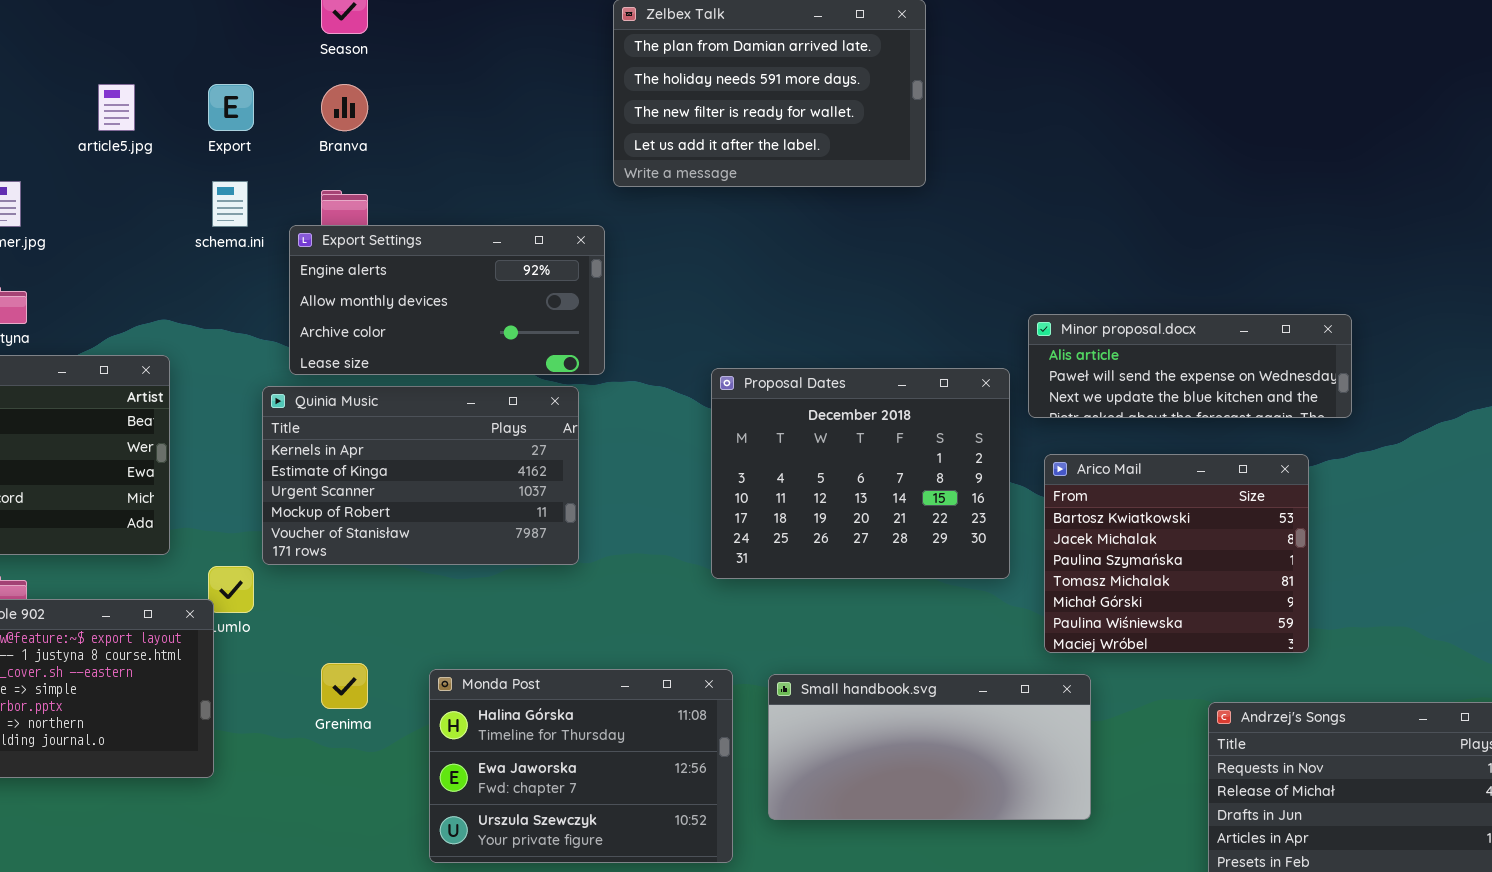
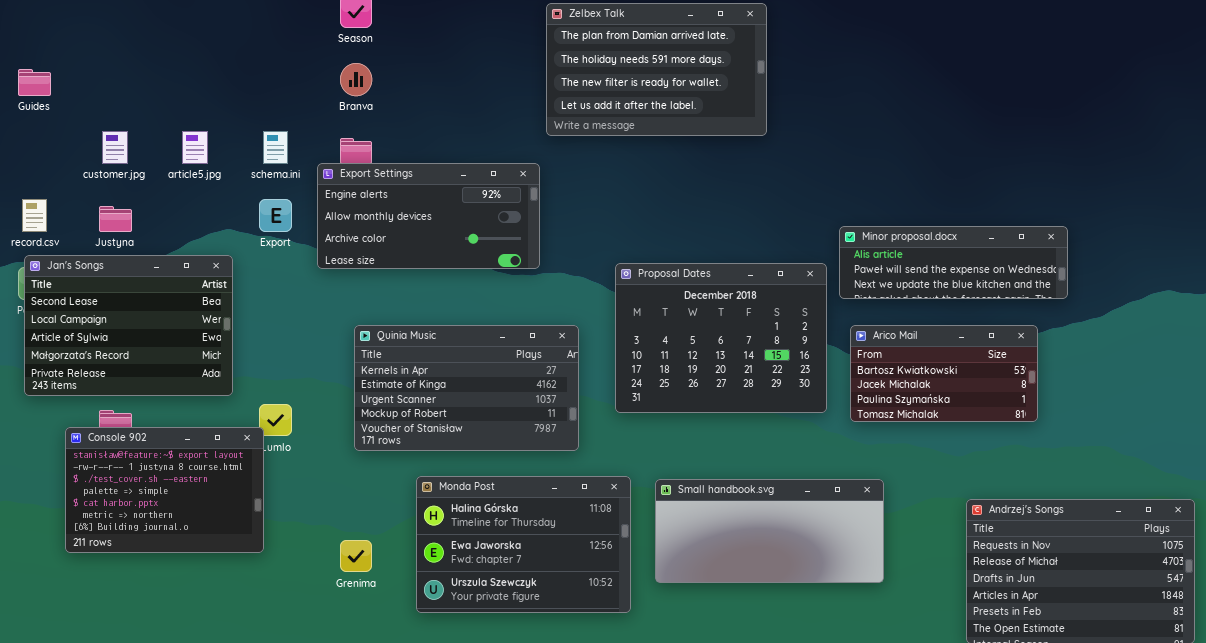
article5.jpg: [98,84,135,131] -> [182,131,208,164], moved
Export: [208,84,254,131] -> [259,199,292,232], moved
Quinia Music: [262,386,579,565] -> [354,325,579,451], moved
Arico Mail: [1044,454,1309,653] -> [850,325,1038,422], resized
Grenima: [321,663,368,709] -> [340,540,372,572], moved

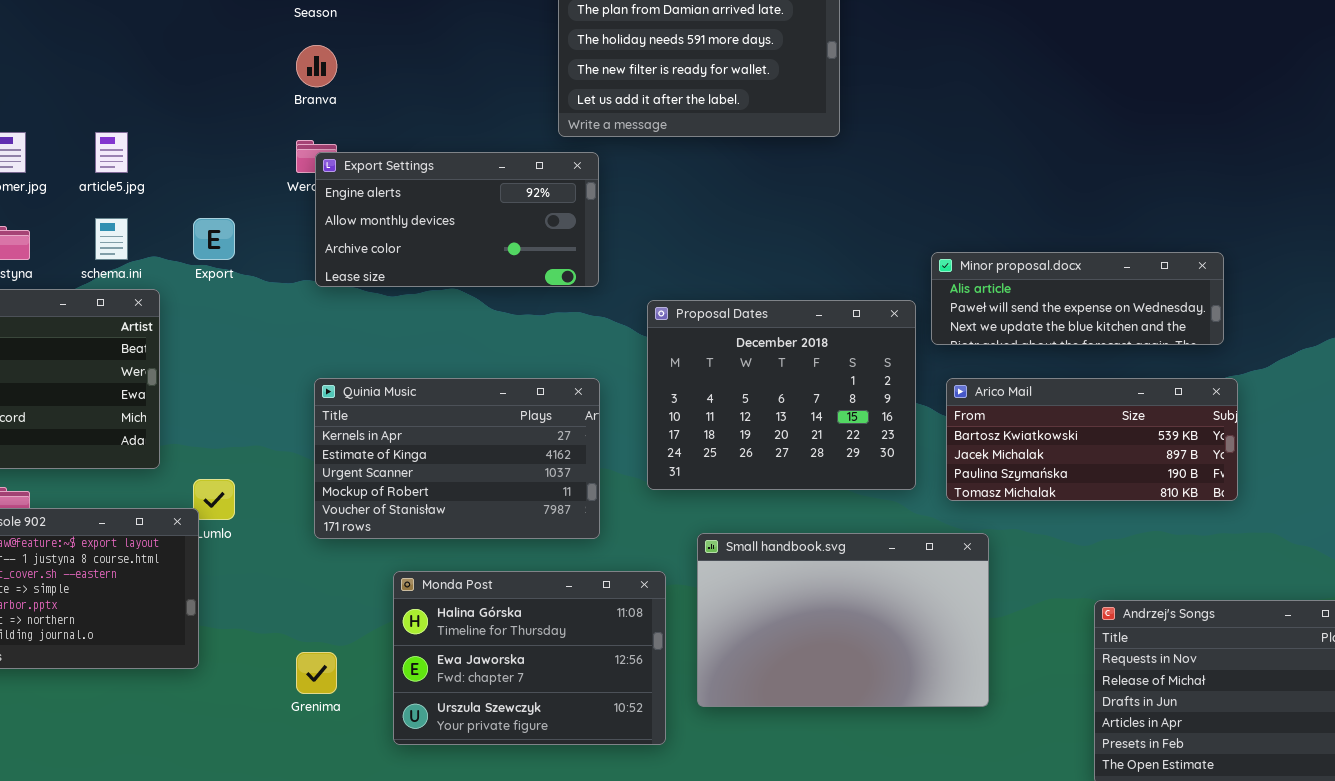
schema.ini: [263,131,288,164] -> [95,218,128,260], moved
Export Settings: [317,163,540,269] -> [315,152,599,287], moved
Arico Mail: [850,325,1038,422] -> [946,378,1238,501], resized
Small handbook.svg: [655,479,884,583] -> [697,533,989,707], resized

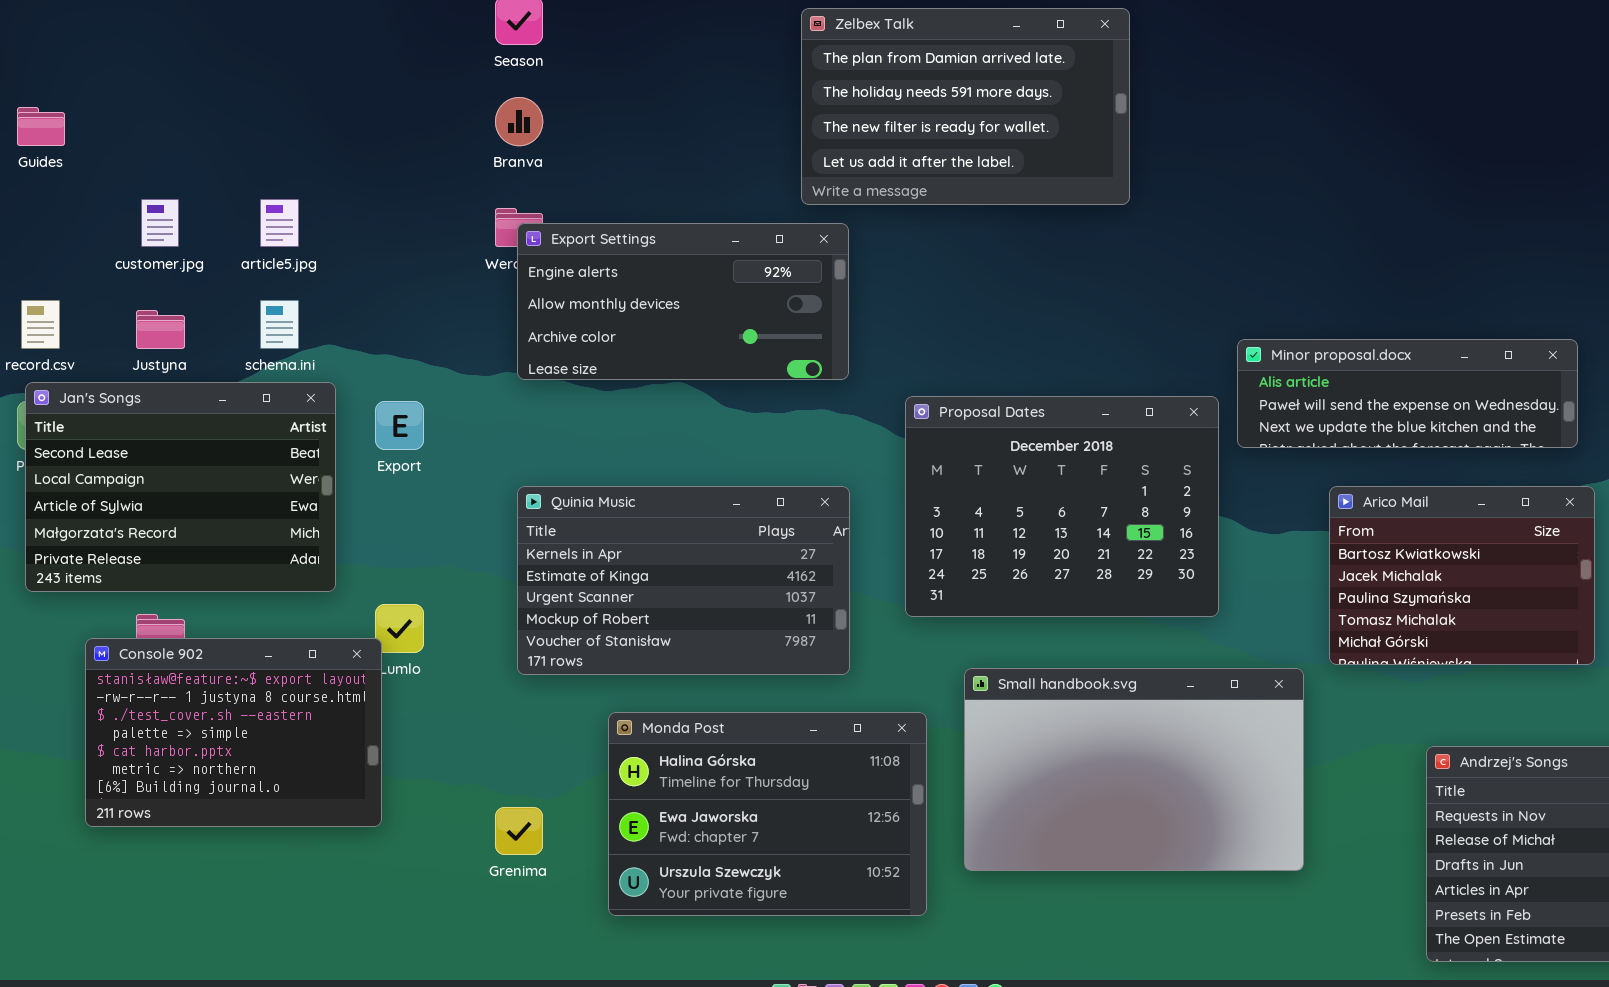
Export: [193,218,235,260] -> [375,401,424,450], moved
Arico Mail: [946,378,1238,501] -> [1329,486,1595,665], resized

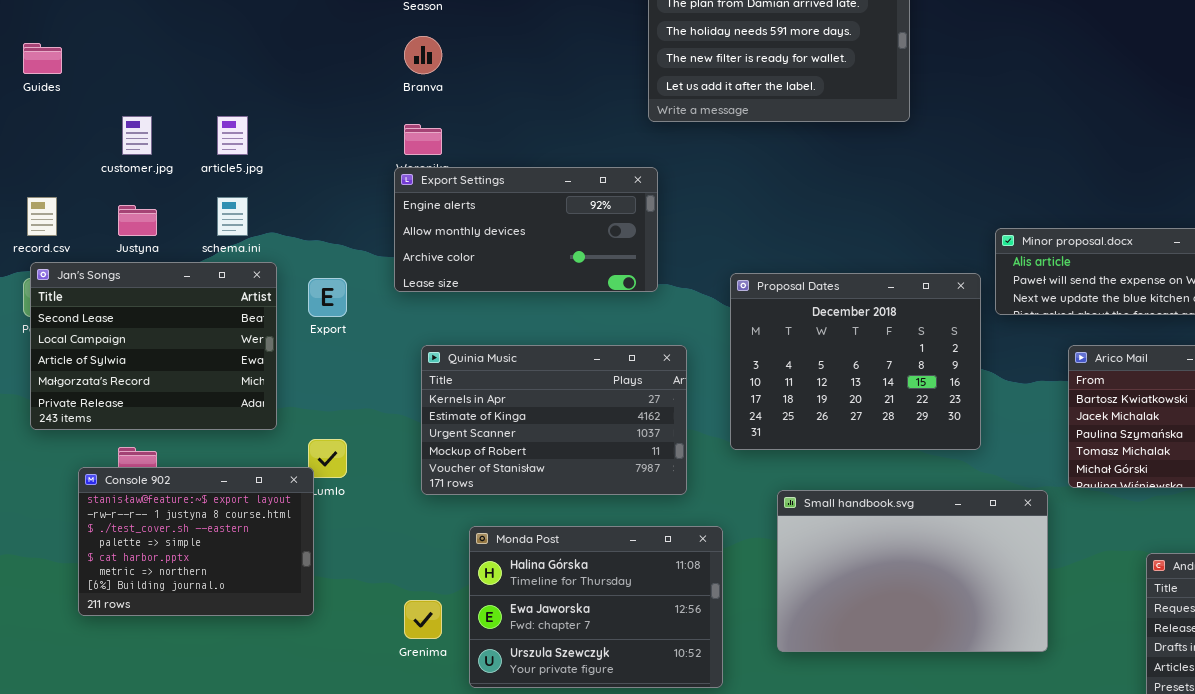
Export Settings: [517,223,849,380] -> [394,167,658,292], moved
Monda Post: [608,712,927,916] -> [469,526,723,688], moved

